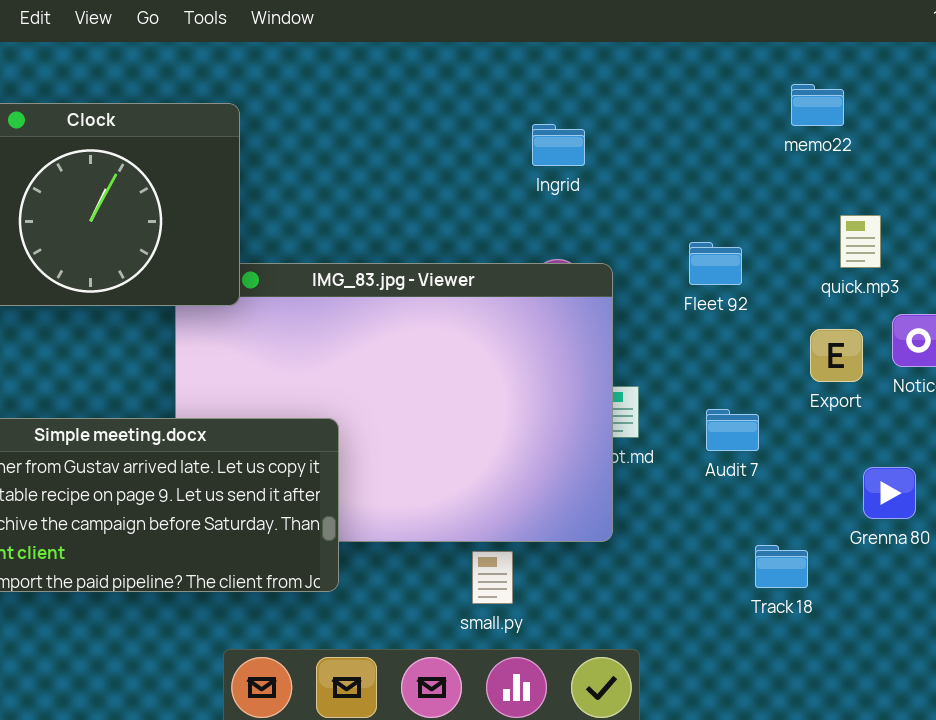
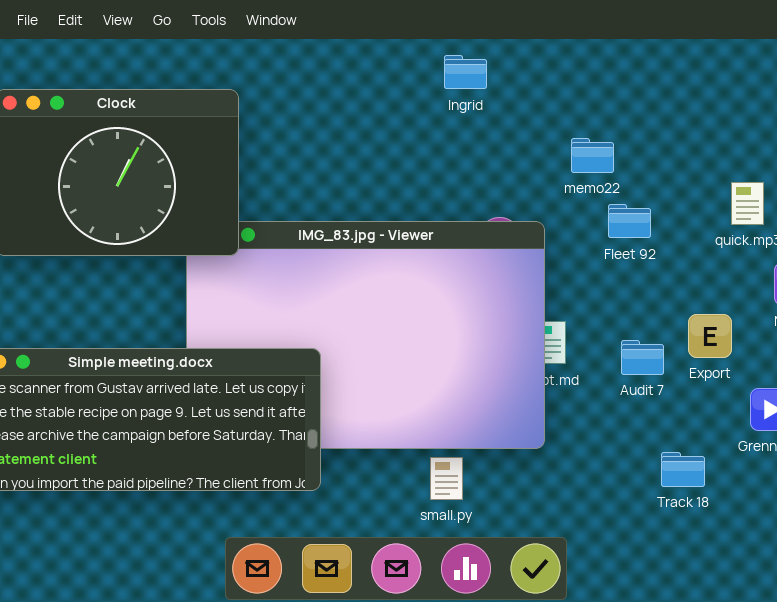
memo22: [791,84,844,126] -> [571,138,614,173], moved
Ingrid: [532,124,585,166] -> [444,55,487,89], moved
Export: [810,329,863,382] -> [688,314,732,358], moved

